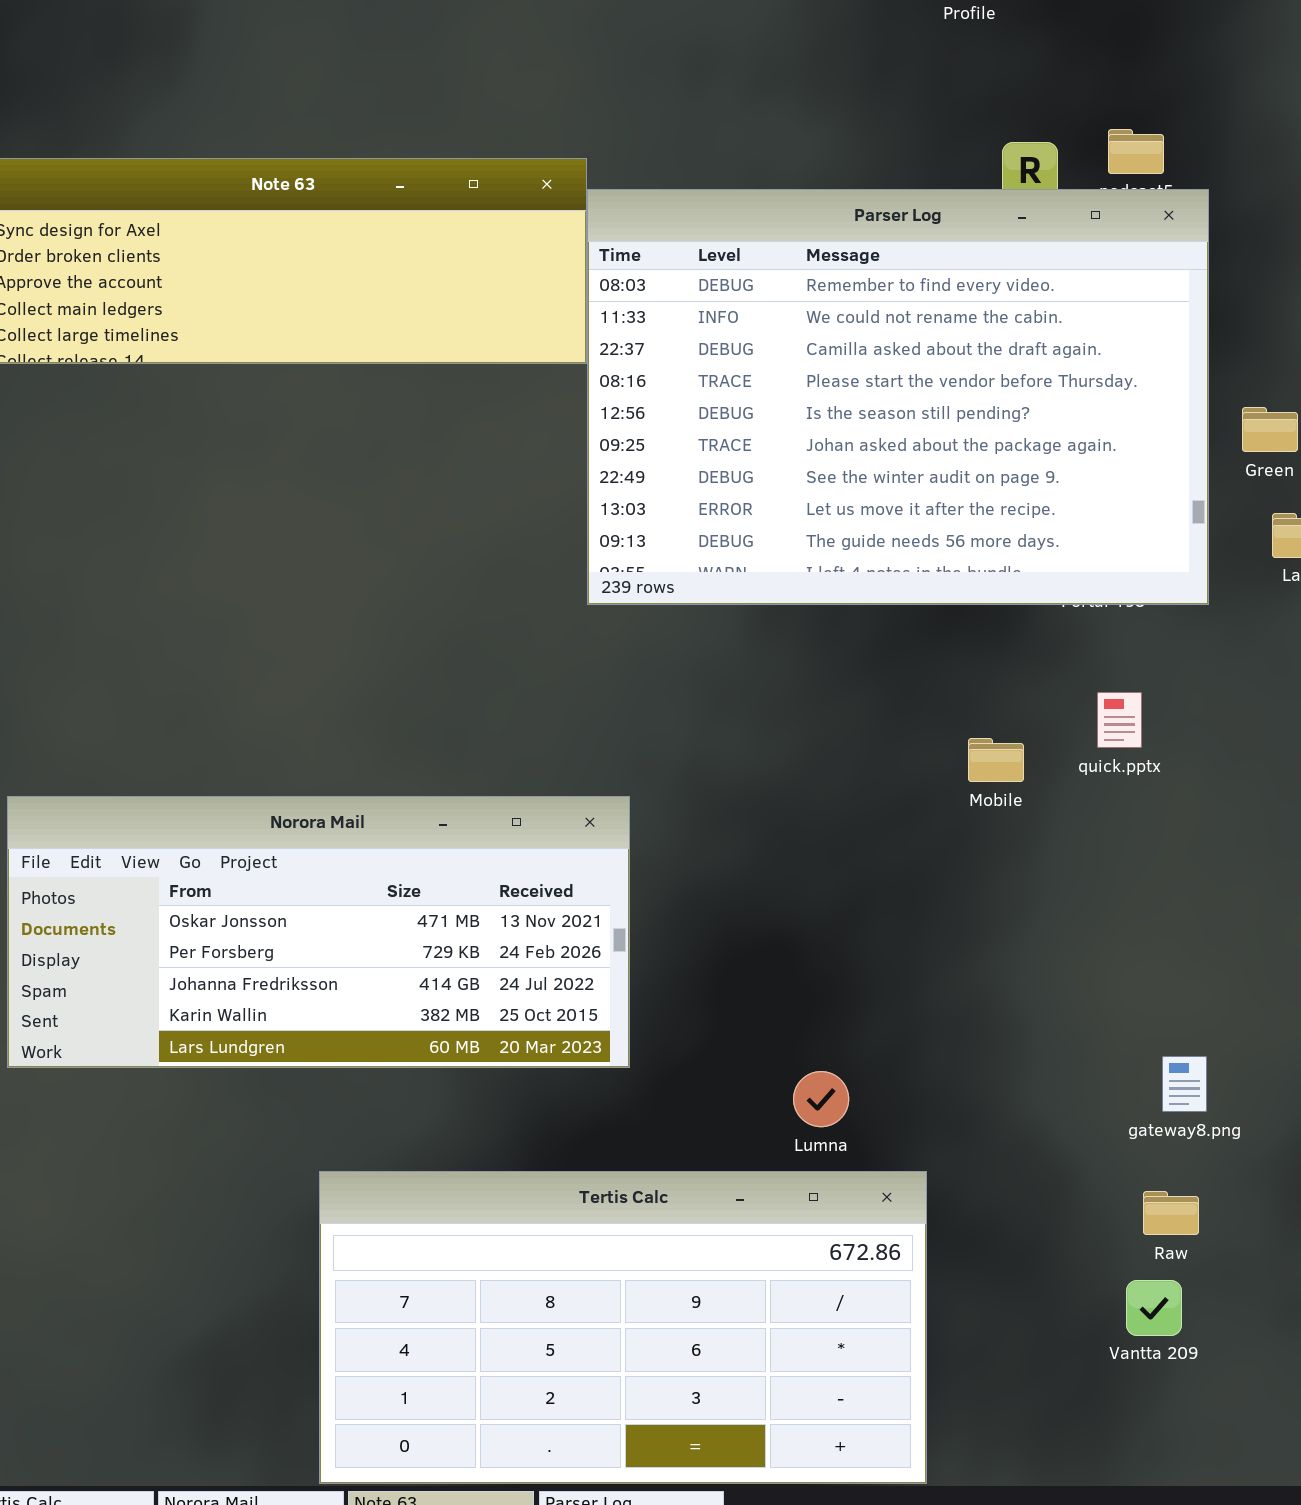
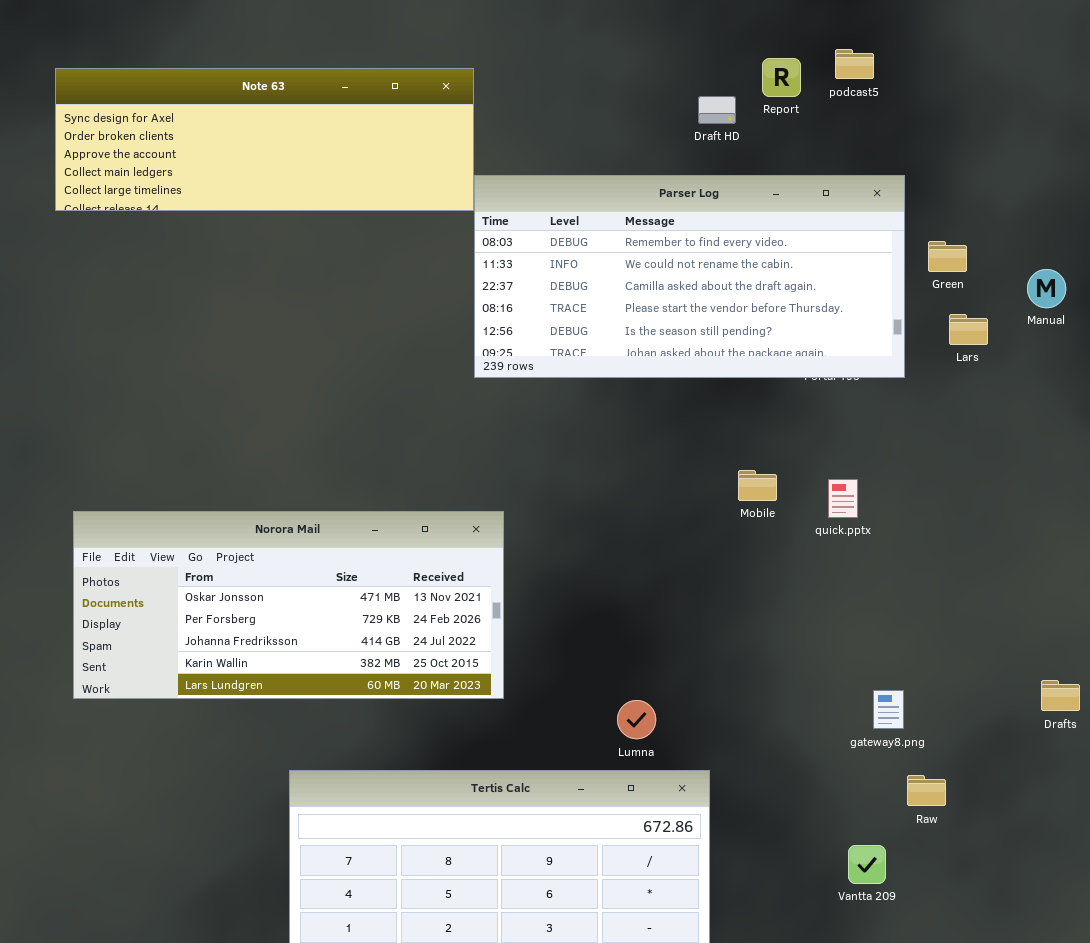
Parser Log: [587,189,1209,605] -> [474,175,905,378], resized
quick.pptx: [1097,692,1142,748] -> [828,479,858,518], moved
Raw: [1143,1191,1199,1235] -> [907,775,946,806], moved

